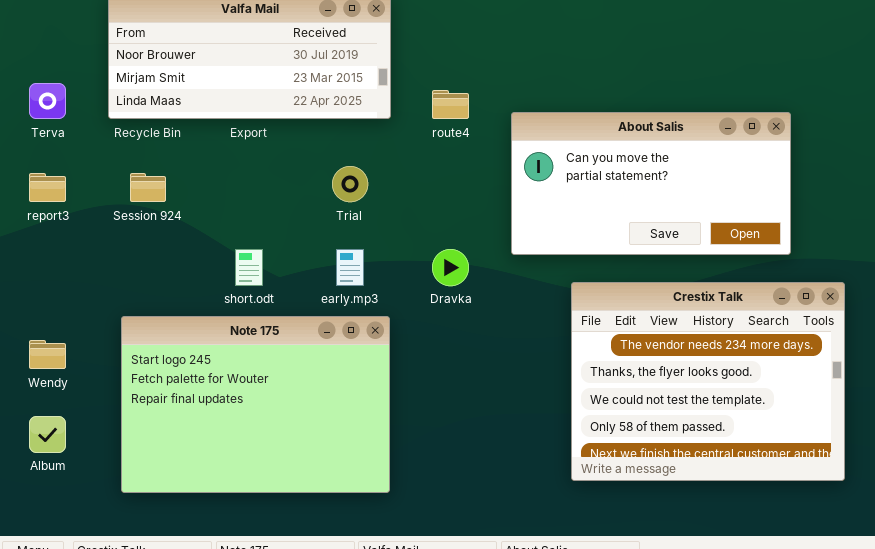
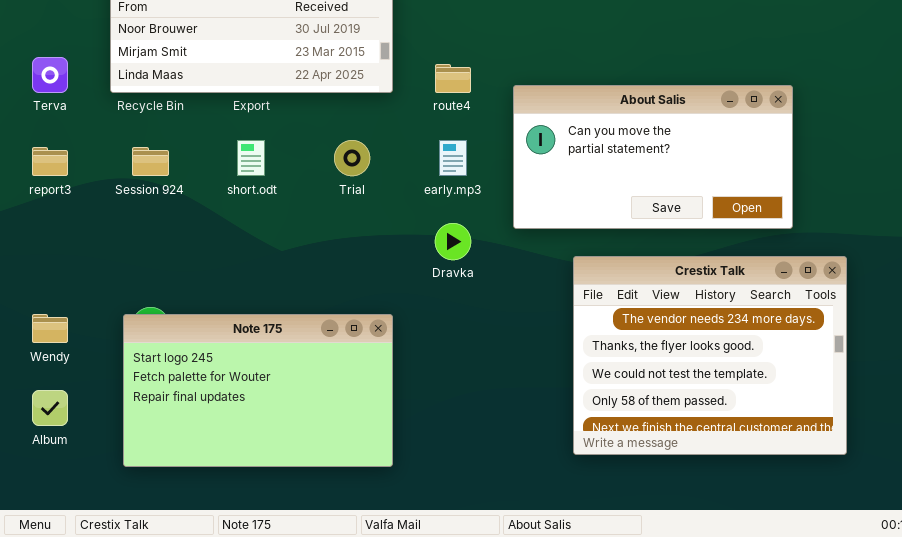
short.odt: [235,249,263,286] -> [237,140,265,176], moved
early.mp3: [336,249,364,286] -> [439,140,467,176], moved
Note 175: [121,316,390,493] -> [123,314,393,467], resized

